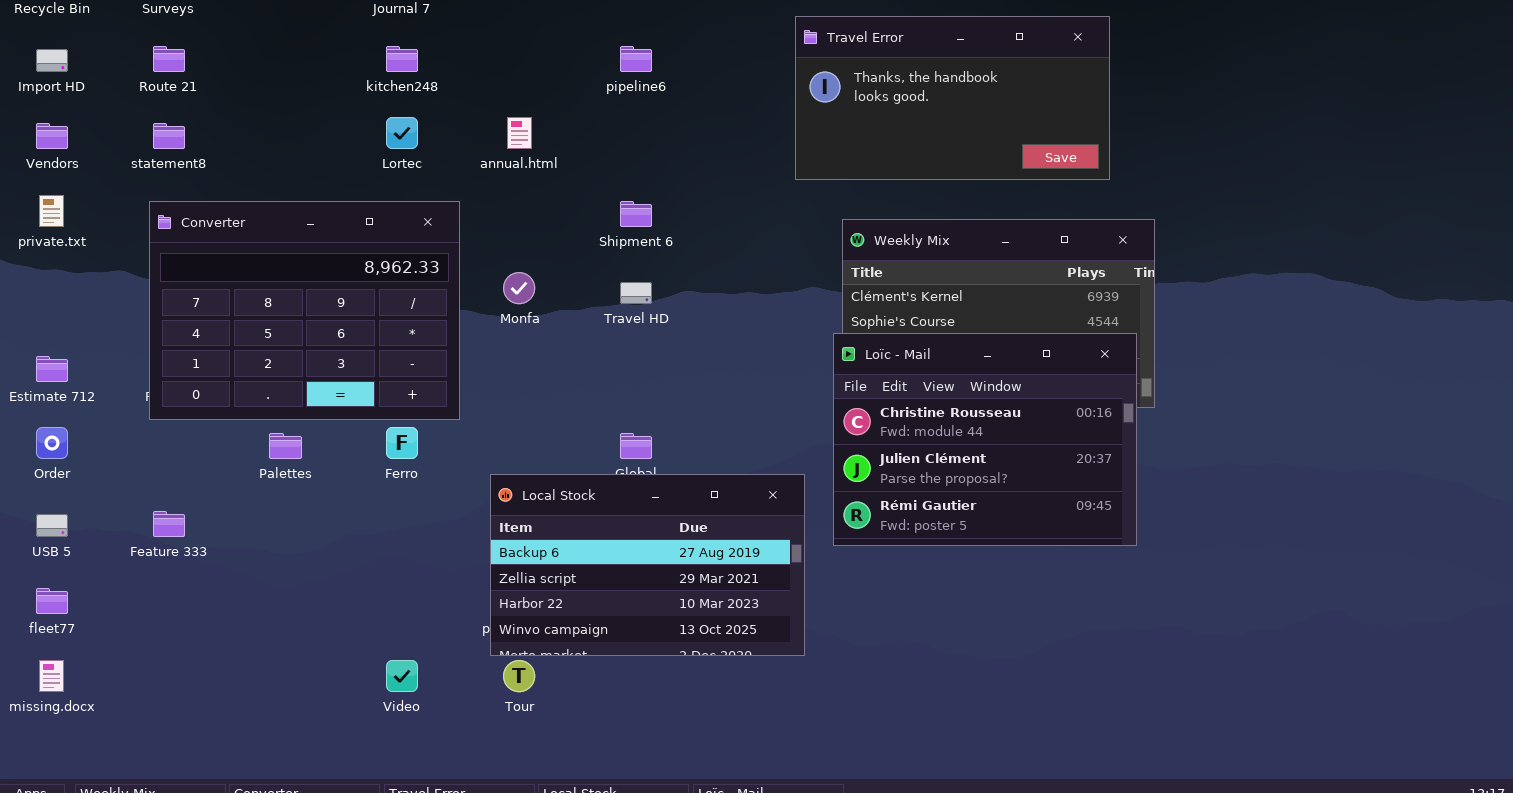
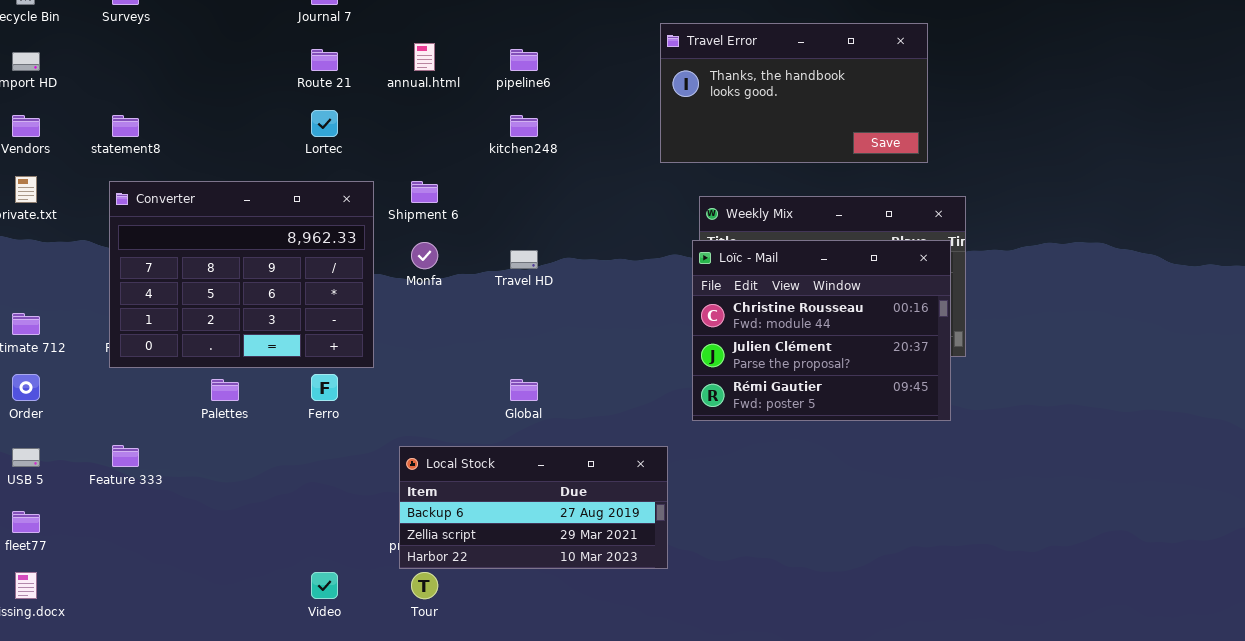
Route 21: [153,46,185,72] -> [311,49,338,71], moved
kitchen248: [386,46,418,72] -> [510,115,538,137], moved
annual.html: [507,117,532,149] -> [414,43,435,71], moved
Shipment 6: [620,201,652,227] -> [411,181,438,203], moved
Loïc - Mail: [833,333,1137,546] -> [692,240,951,421], moved
Local Stock: [490,474,805,656] -> [399,446,668,569], resized

